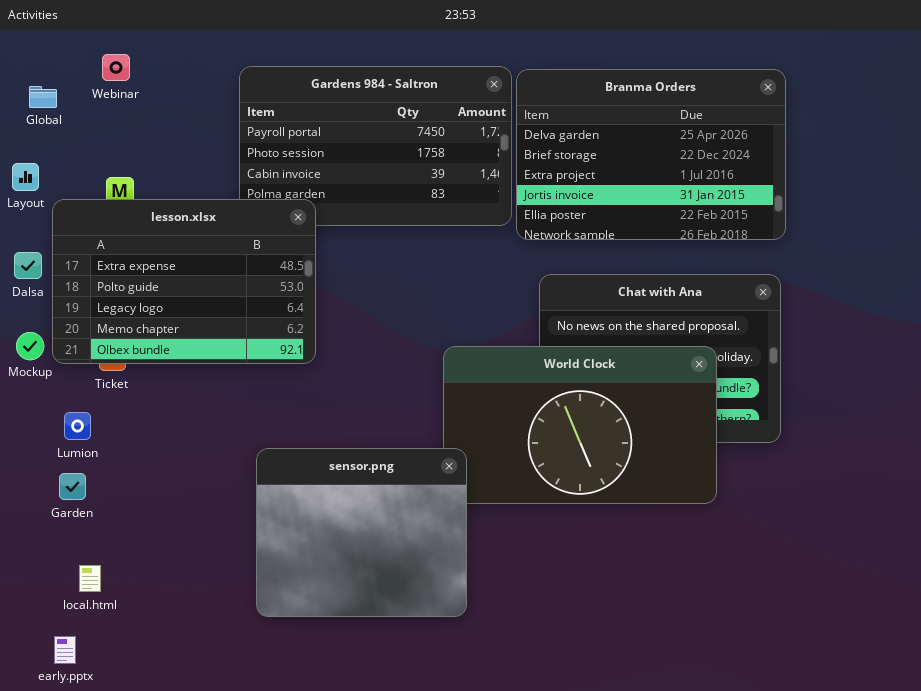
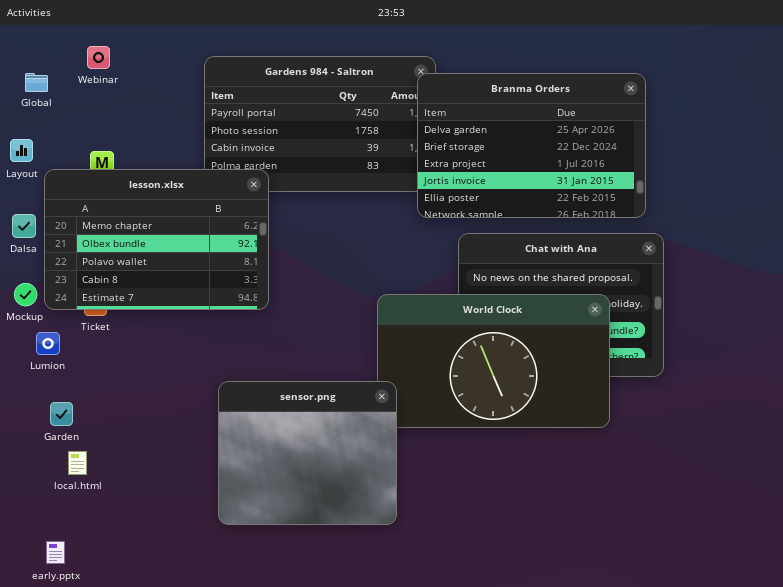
Branma Orders: [516,69,786,240] -> [417,73,646,218], moved
lesson.xlsx: [52,199,316,364] -> [44,169,269,310], scrolled down 3 rows
Lumion: [64,412,91,440] -> [36,332,60,355], moved
local.html: [79,565,101,592] -> [68,451,87,475], moved

